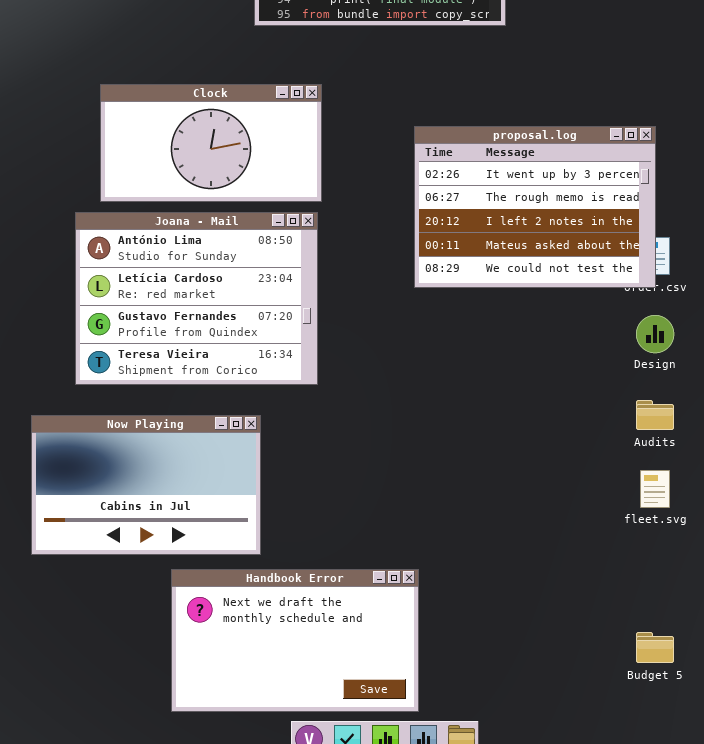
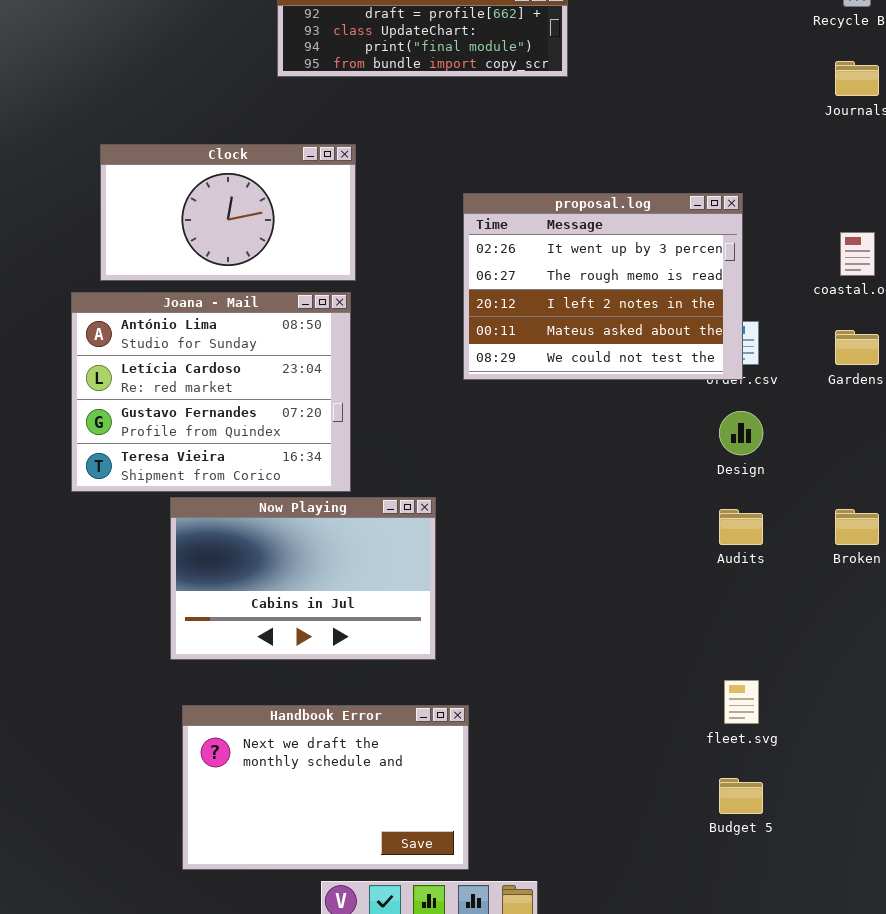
Now Playing: [31,415,261,555] -> [170,497,436,660], moved
fleet.svg: [640,470,670,508] -> [724,680,759,724], moved

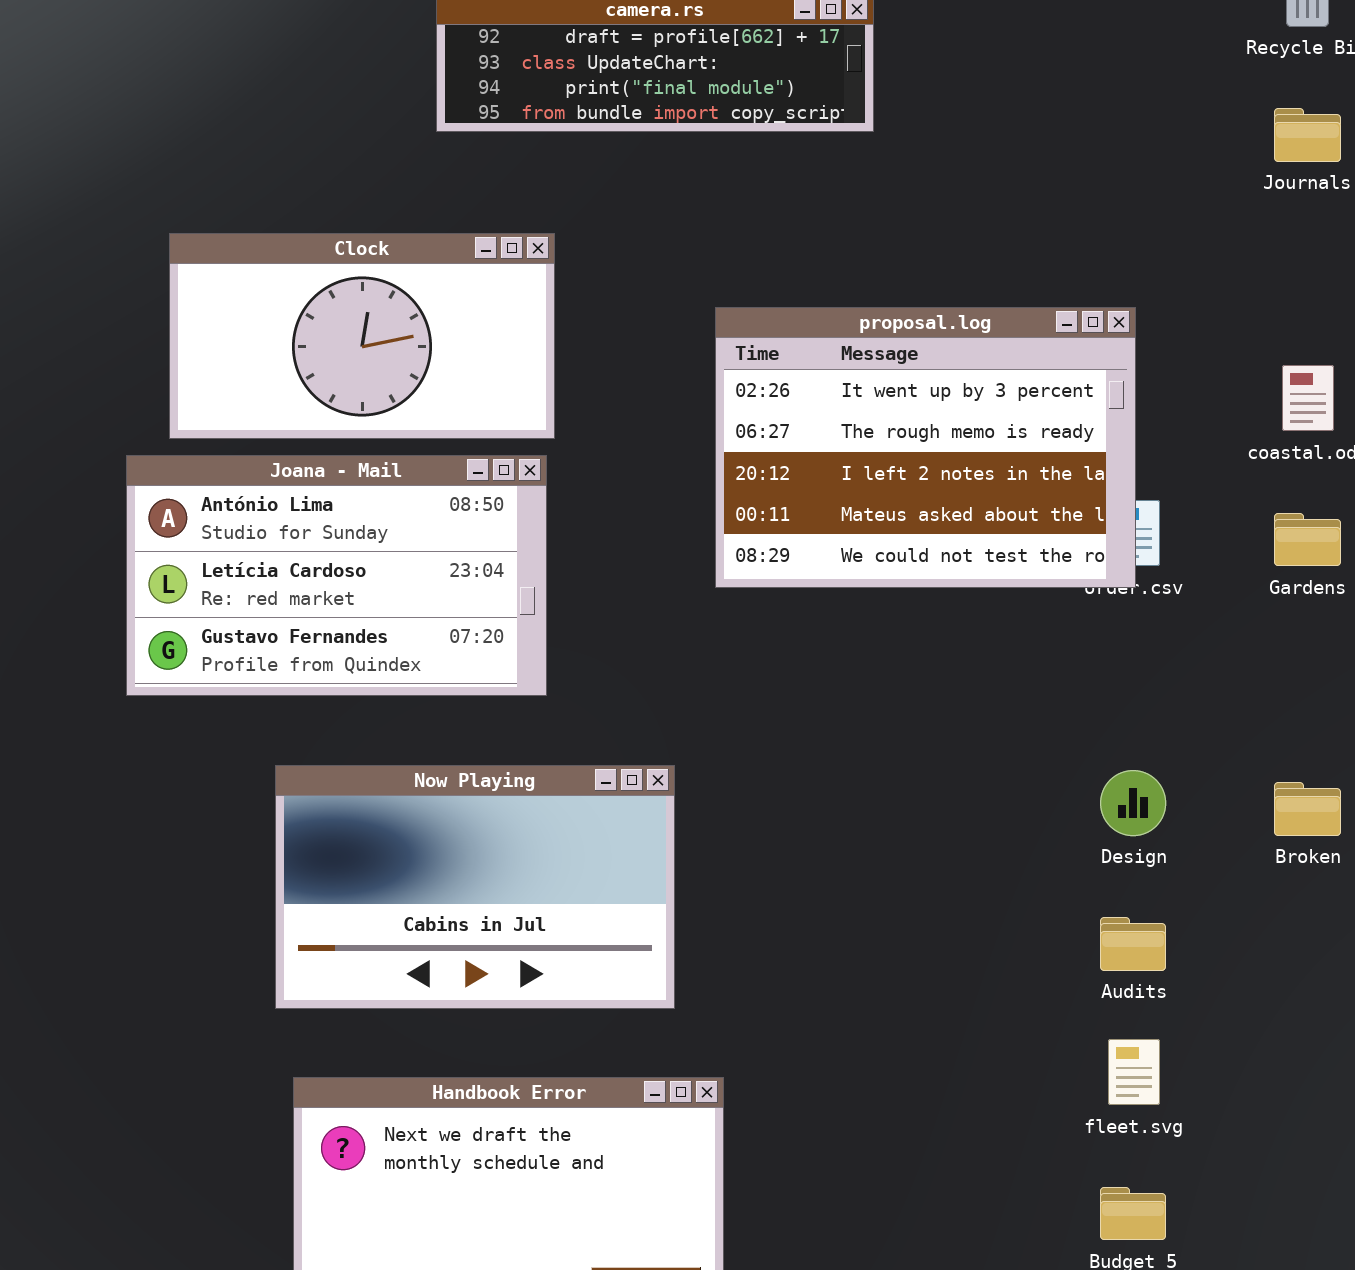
Joana - Mail: [71,292,351,492] -> [126,455,547,696], resized
Design: [719,411,763,455] -> [1100,770,1166,836], moved
Audits: [719,509,763,545] -> [1100,917,1166,971], moved

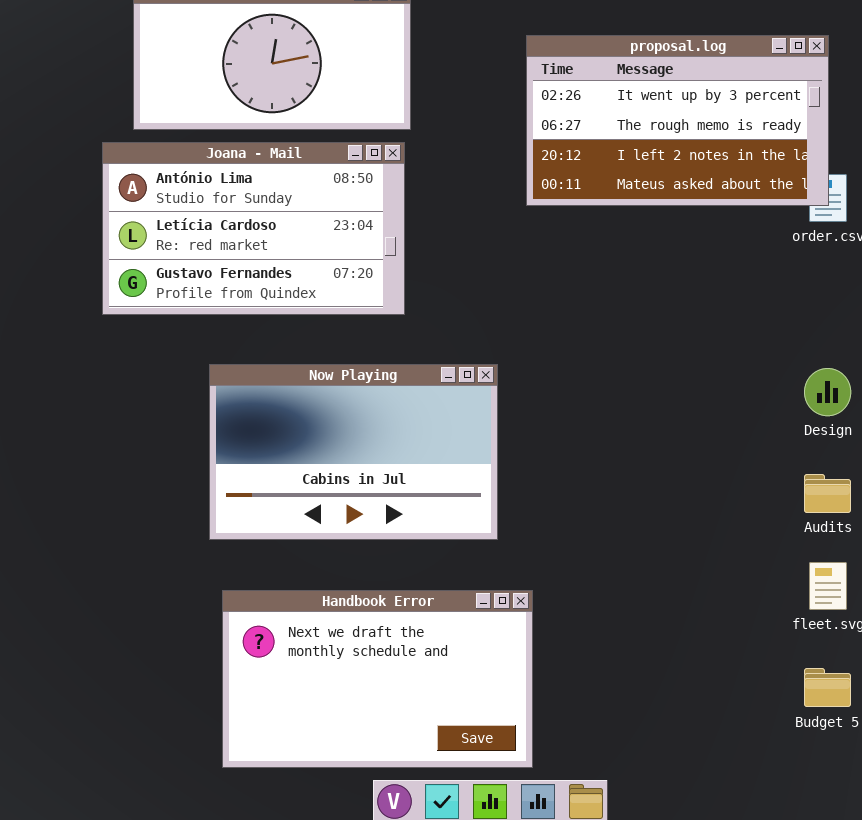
proposal.log: [715,307,1136,588] -> [526,35,829,206], resized

